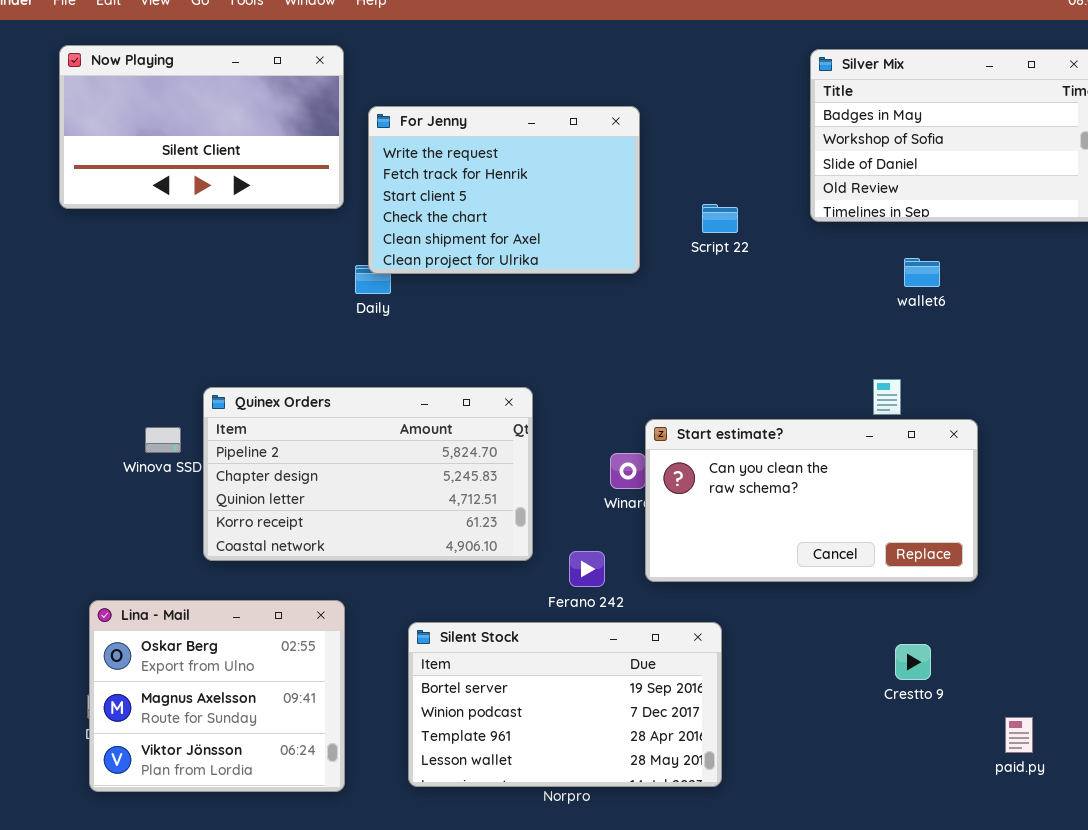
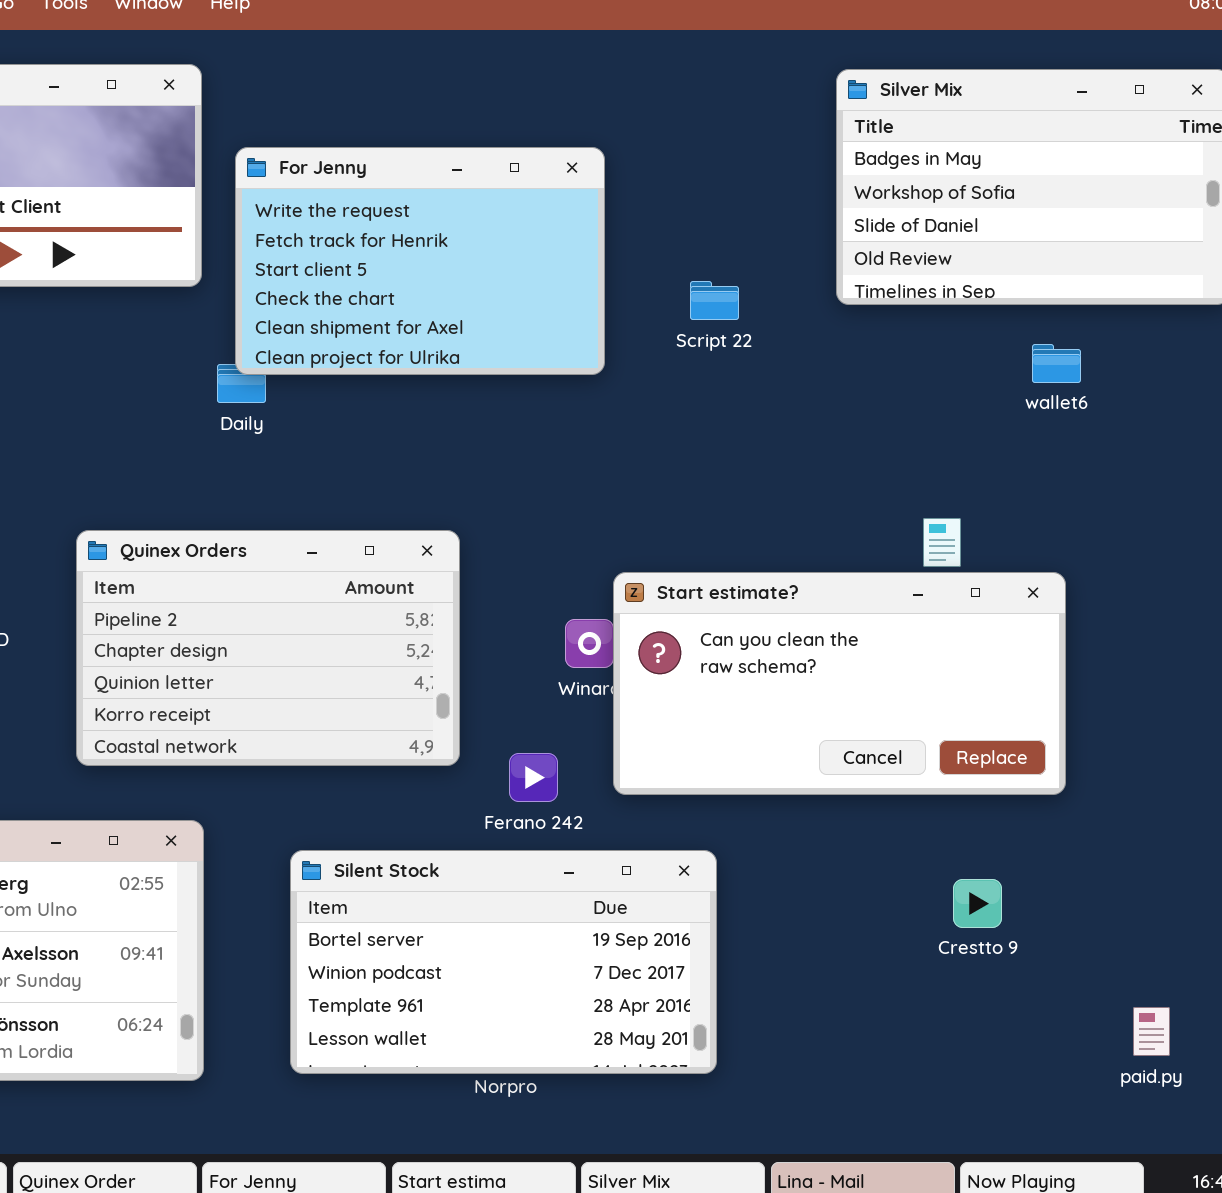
wallet6: [904,258,940,287] -> [1032,344,1081,383], moved
Quinex Orders: [203,387,533,561] -> [76,530,460,766], resized
paid.py: [1005,717,1033,753] -> [1133,1007,1170,1056], moved

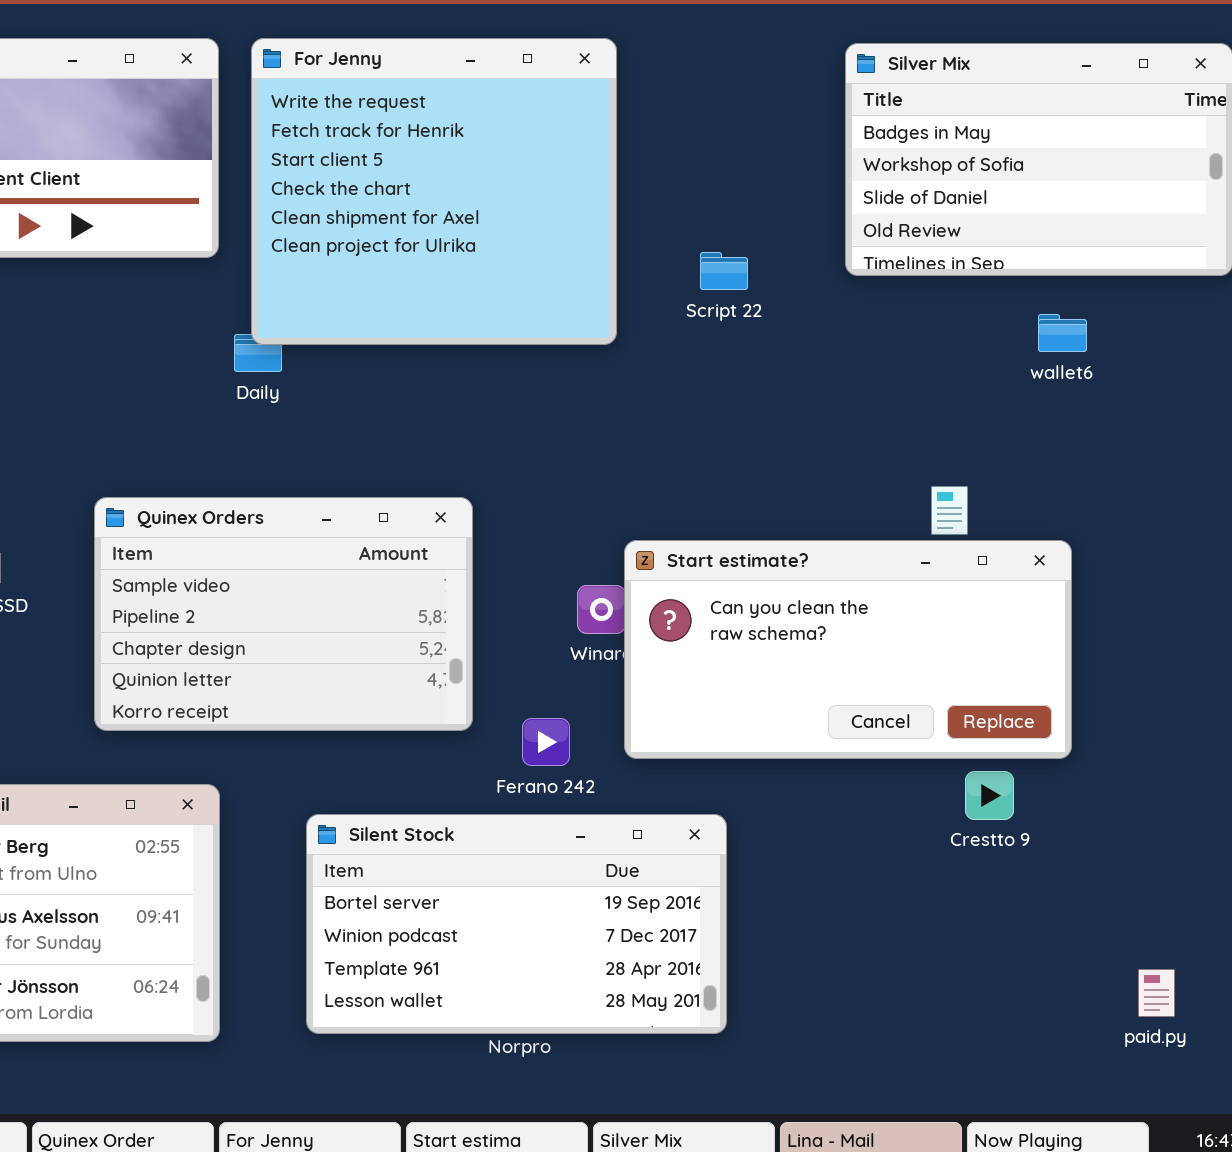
For Jenny: [235,147,605,375] -> [251,38,617,345], resized
Quinex Orders: [76,530,460,766] -> [94,497,473,731], scrolled up 1 row
Crestto 9: [953,879,1002,928] -> [965,771,1014,820], moved

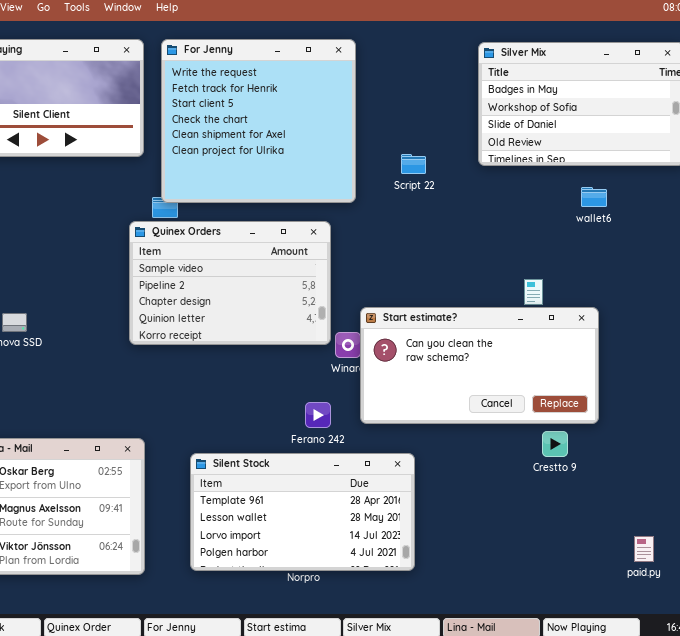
Quinex Orders: [94,497,473,731] -> [129,221,331,345], moved
Silent Stock: [306,814,727,1034] -> [190,453,415,571], scrolled down 2 rows

